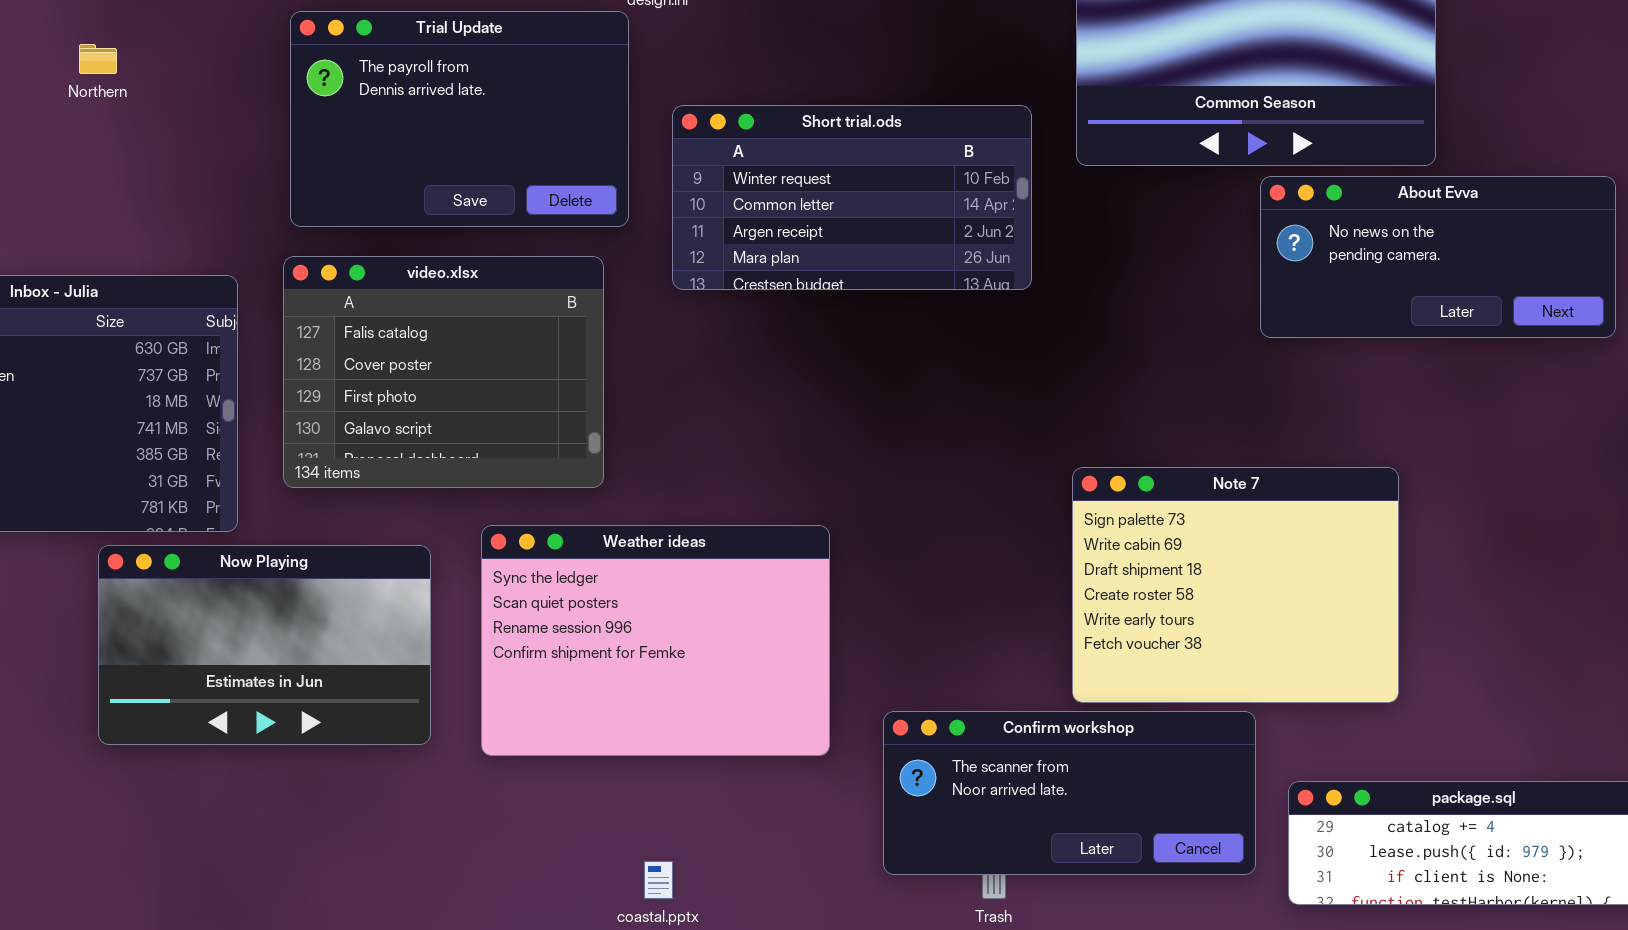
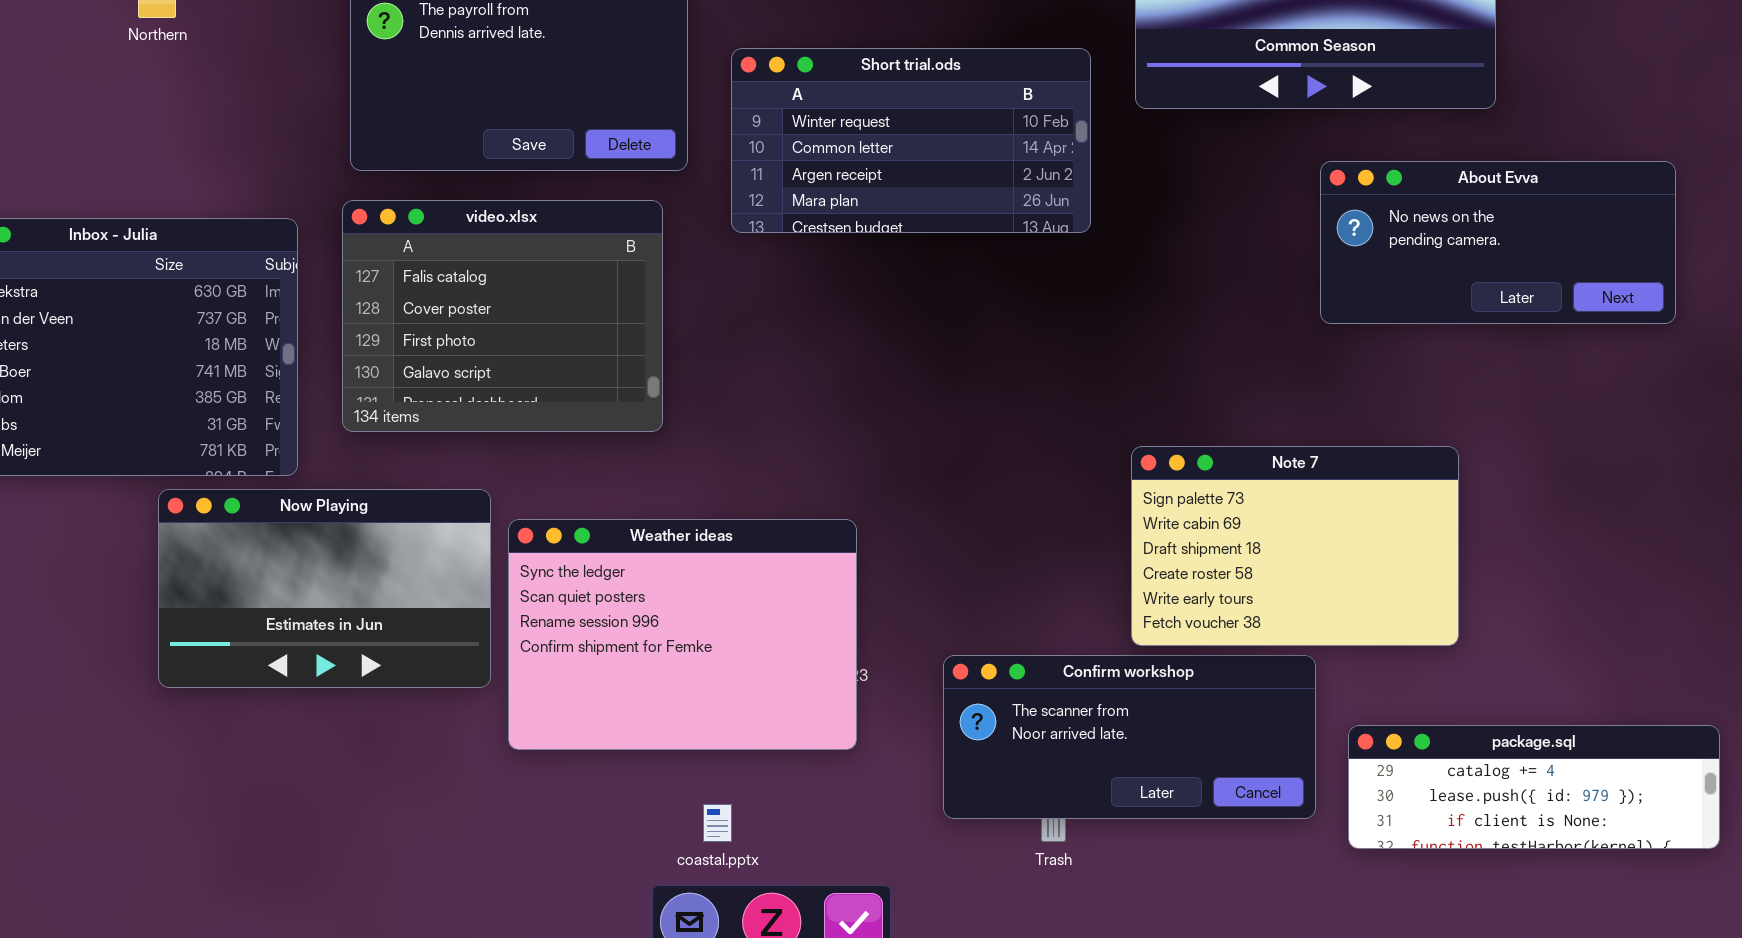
About Evva: [1260,176,1616,338] -> [1320,161,1676,324], moved
Note 7: [1072,467,1399,703] -> [1131,446,1459,646], resized
Weather ideas: [481,525,830,756] -> [508,519,857,750], moved

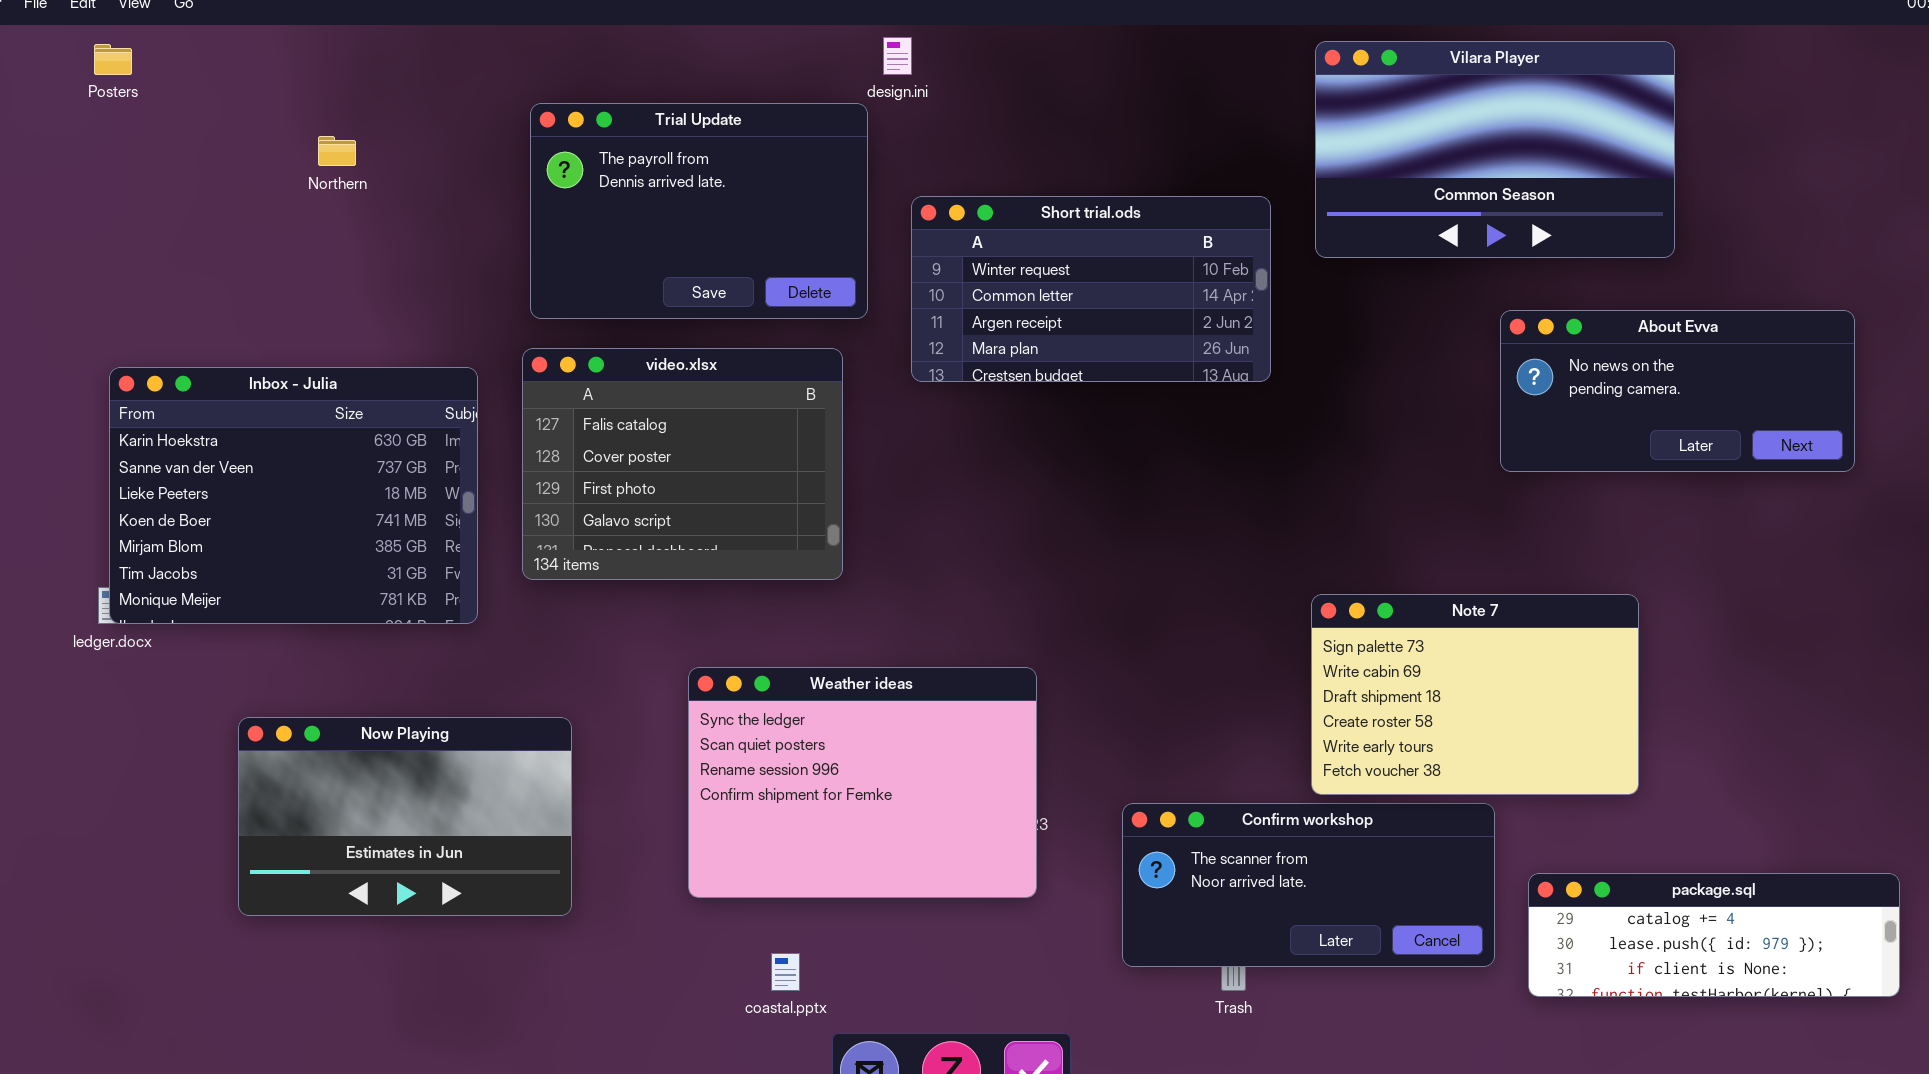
Now Playing: [158,489,491,688] -> [238,717,572,916], moved
coastal.pptx: [703,804,732,842] -> [771,953,800,991], moved

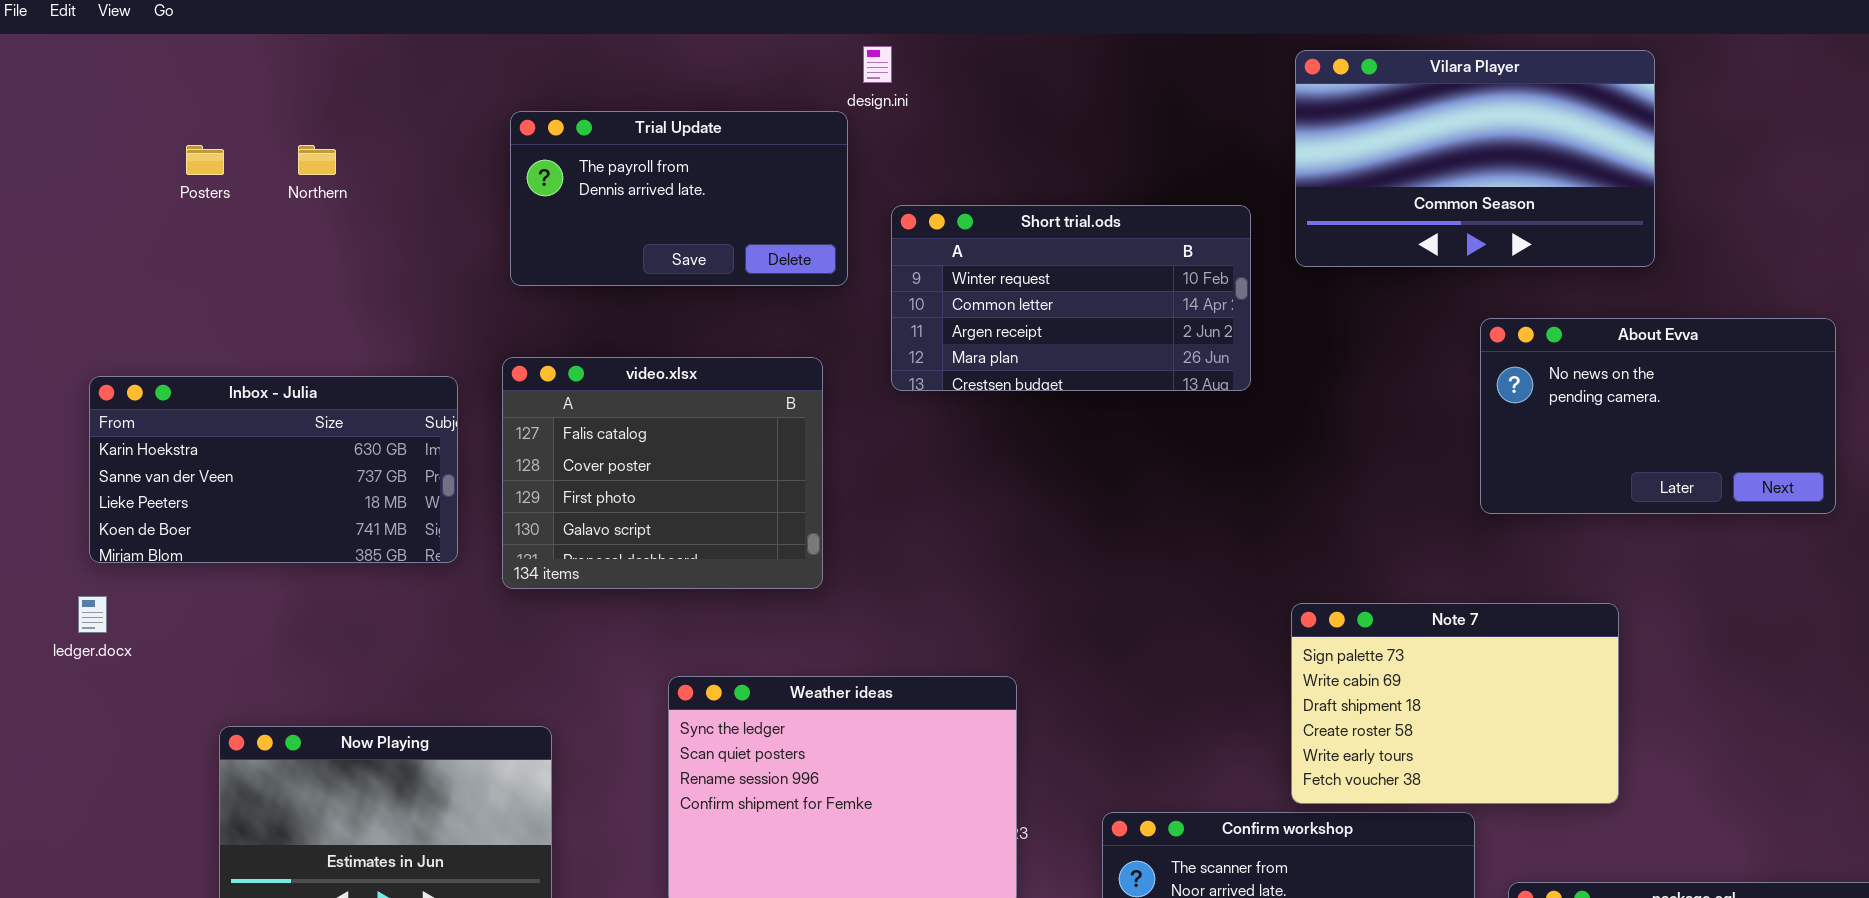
Posters: [94,44,132,75] -> [186,145,224,175], moved
Trial Update: [530,103,868,319] -> [510,111,848,286], resized
About Evva: [1500,310,1855,472] -> [1480,318,1836,514], resized
Inbox - Julia: [109,367,478,624] -> [89,376,458,563], resized

